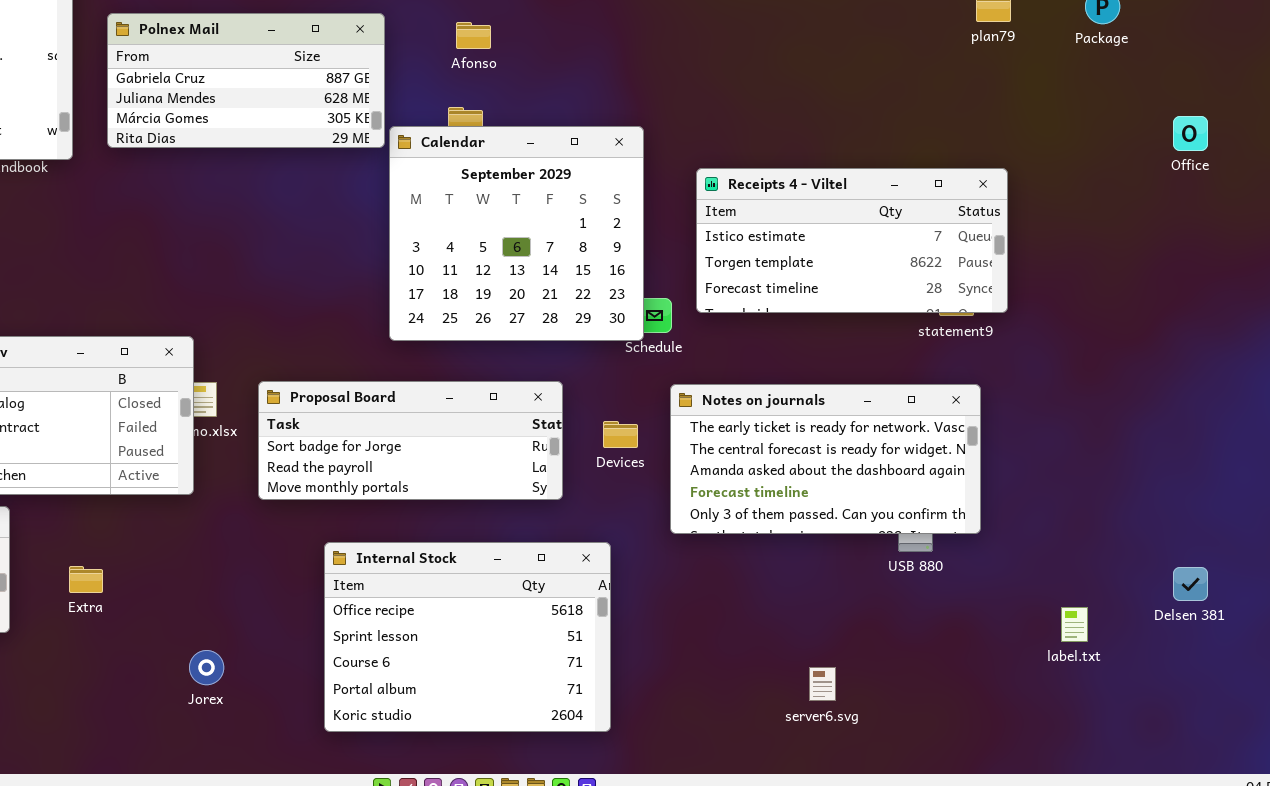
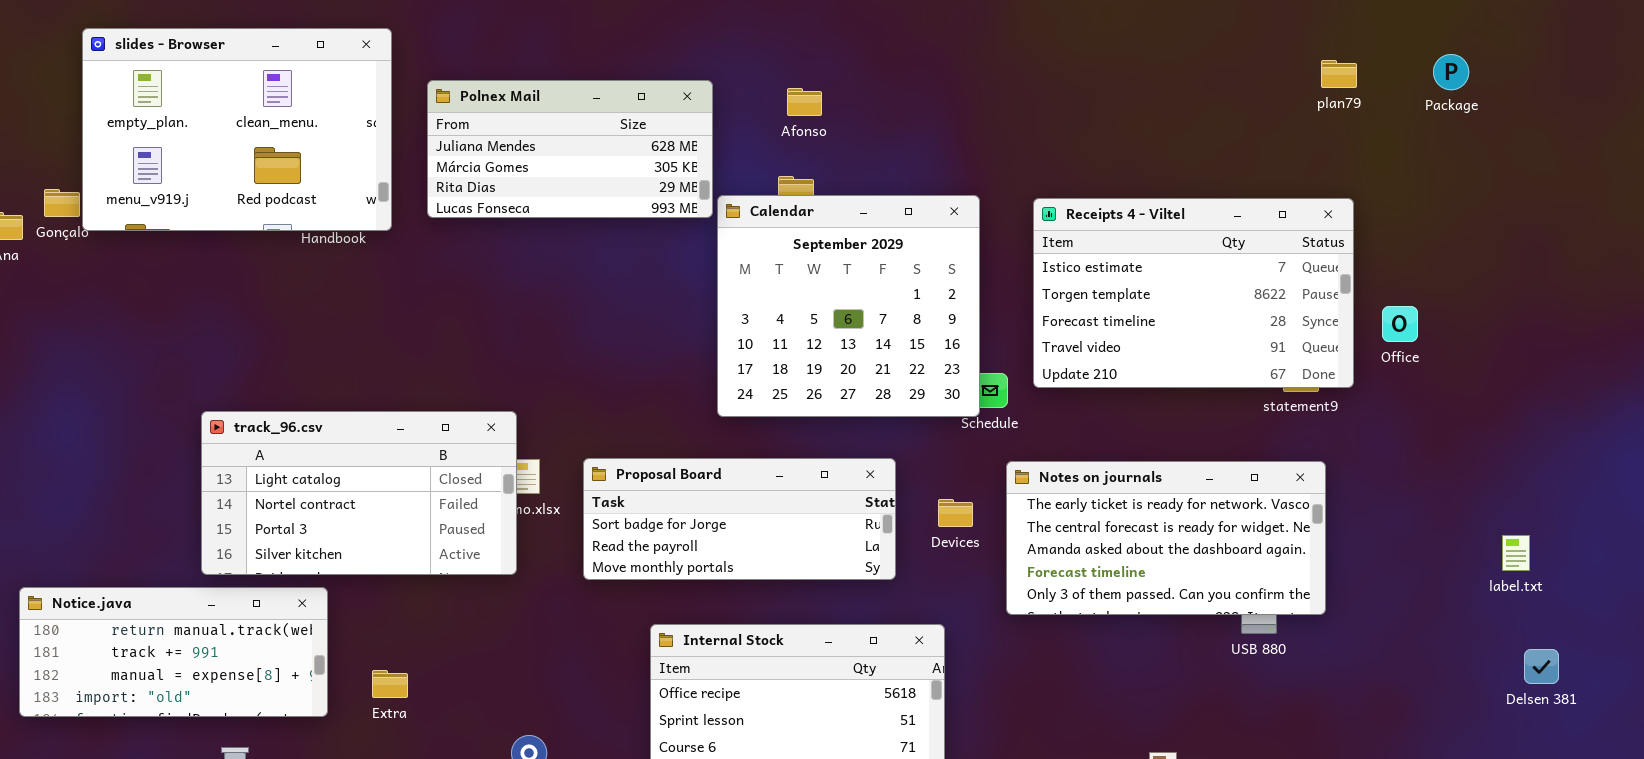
Polnex Mail: [107,13,385,148] -> [427,80,713,218], scrolled down 1 row
Office: [1173,116,1208,151] -> [1382,306,1418,342], moved
Receipts 4 - Viltel: [696,168,1008,313] -> [1033,198,1354,388], resized
Extra: [69,566,103,593] -> [372,670,408,698], moved
label.txt: [1061,607,1088,642] -> [1502,535,1530,571], moved

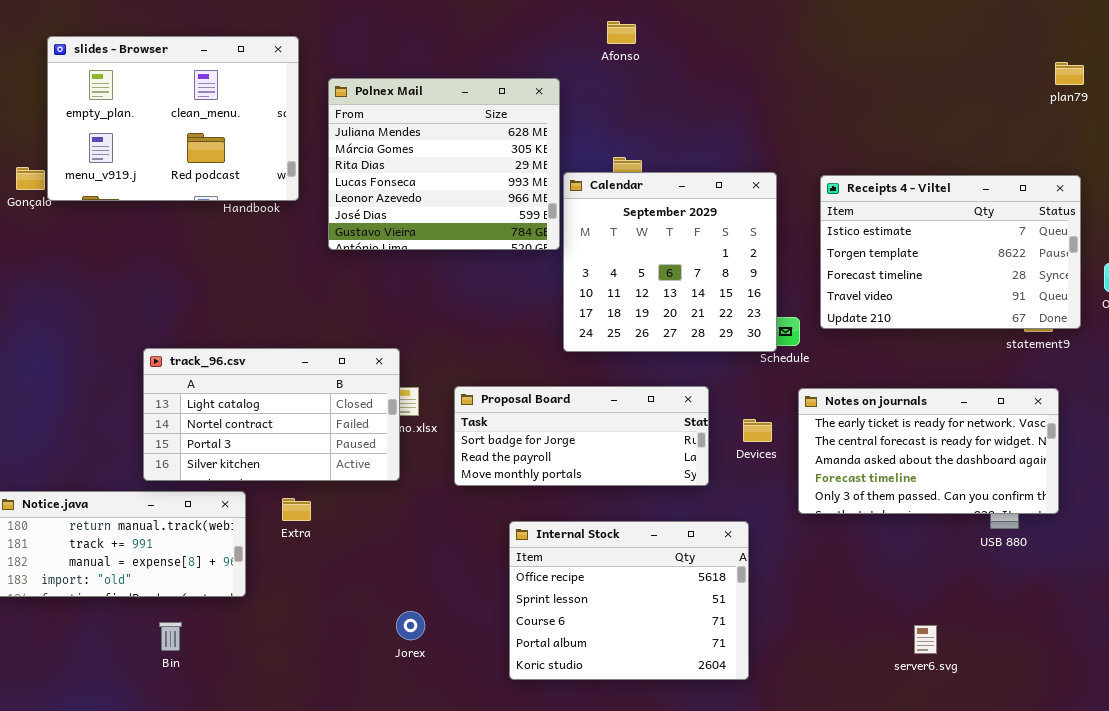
Polnex Mail: [427,80,713,218] -> [328,78,560,250], resized
Afonso: [787,88,822,116] -> [607,21,636,44], moved
Extra: [372,670,408,698] -> [282,498,311,521], moved

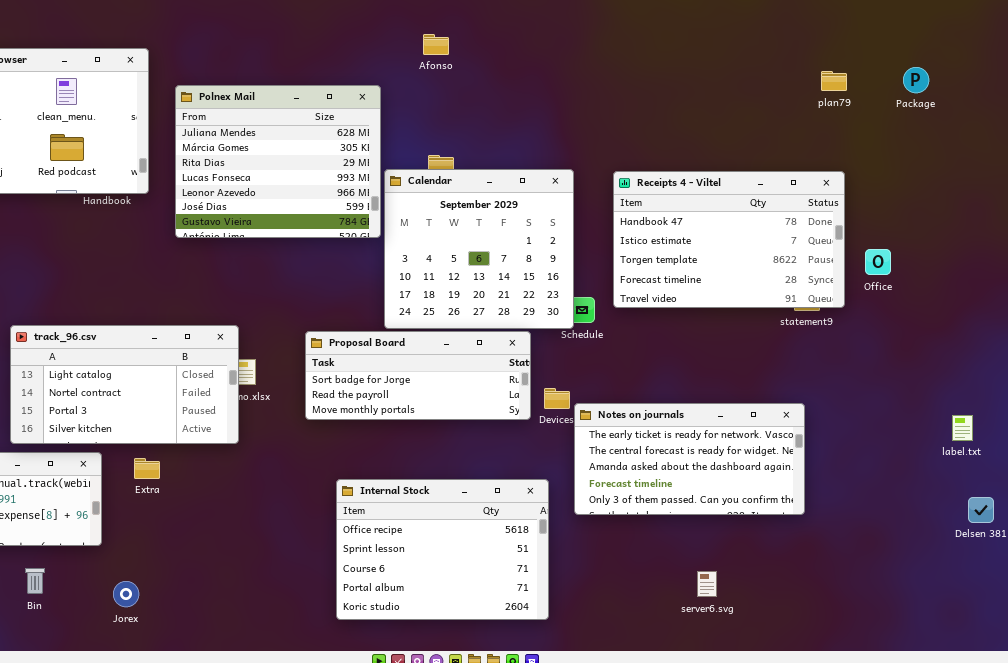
Receipts 4 - Viltel: [820,175,1081,329] -> [613,171,845,308], scrolled up 1 row
Proposal Board: [454,386,709,486] -> [305,331,531,420], moved
Notes on journals: [798,388,1059,514] -> [574,403,805,515], moved
Jorex: [396,611,425,640] -> [113,581,139,607], moved

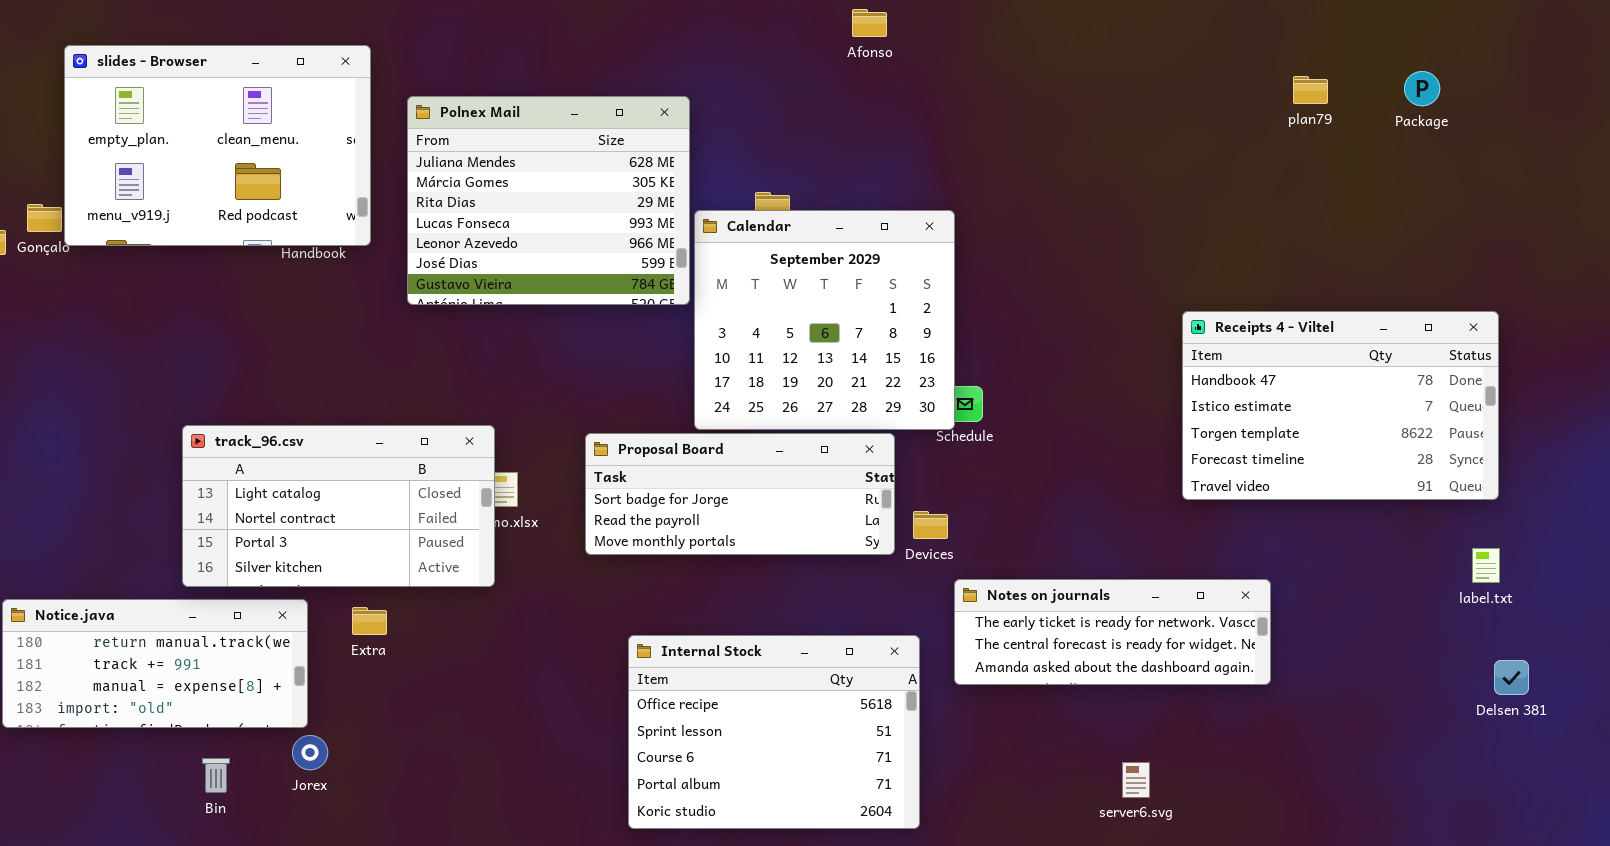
Afonso: [423,34,449,55] -> [852,9,887,37], moved
Receipts 4 - Viltel: [613,171,845,308] -> [1182,311,1499,500], moved
Notes on journals: [574,403,805,515] -> [954,579,1271,685], resized
Jorex: [113,581,139,607] -> [292,735,328,770], moved

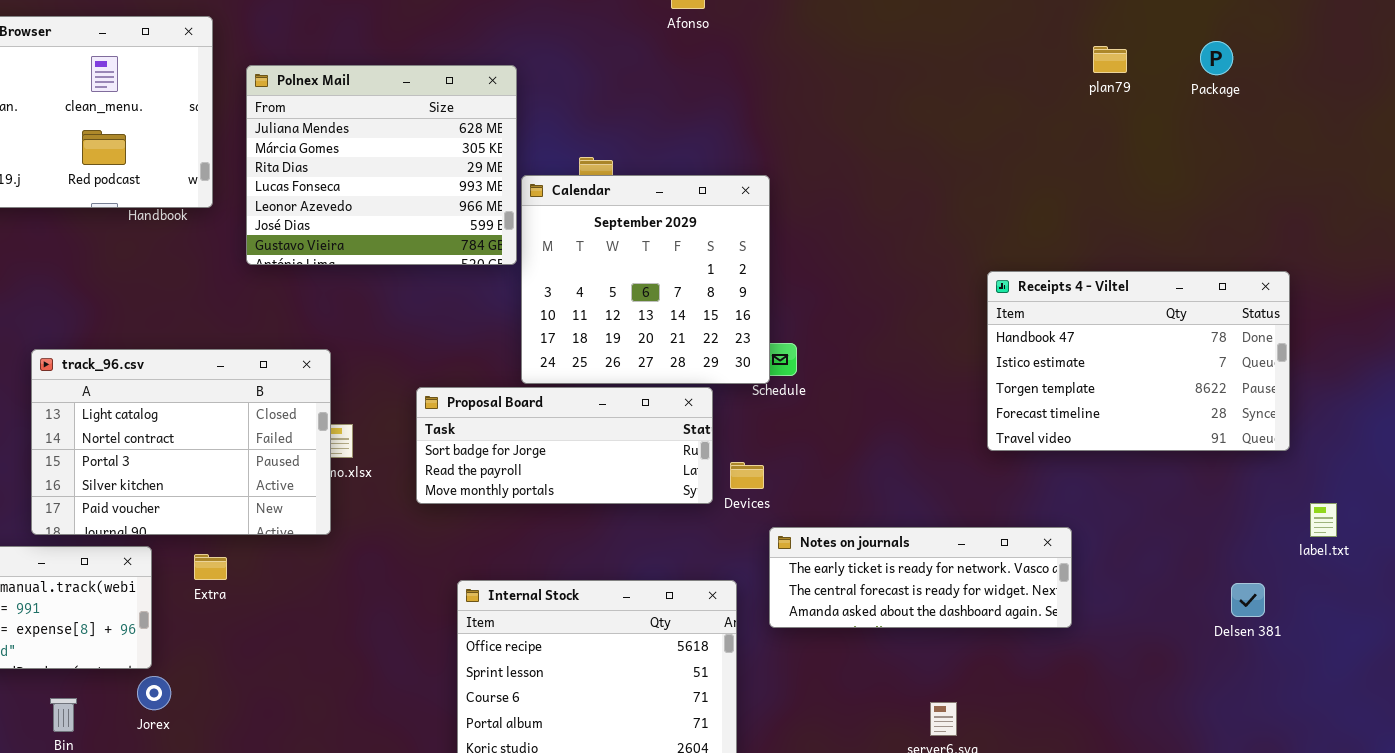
track_96.csv: [182,425,495,587] -> [31,349,331,535], resized
label.txt: [1472,548,1500,583] -> [1310,503,1337,537], moved
Delsen 381: [1494,660,1529,695] -> [1231,583,1265,617], moved

